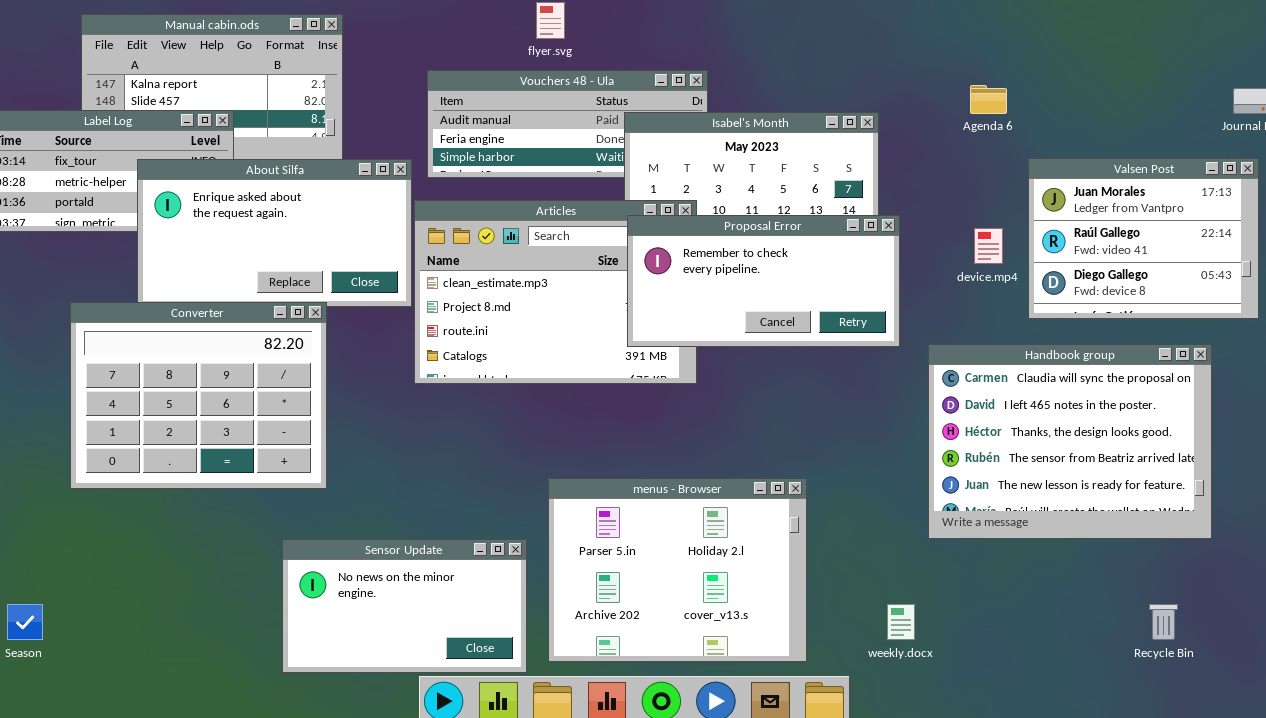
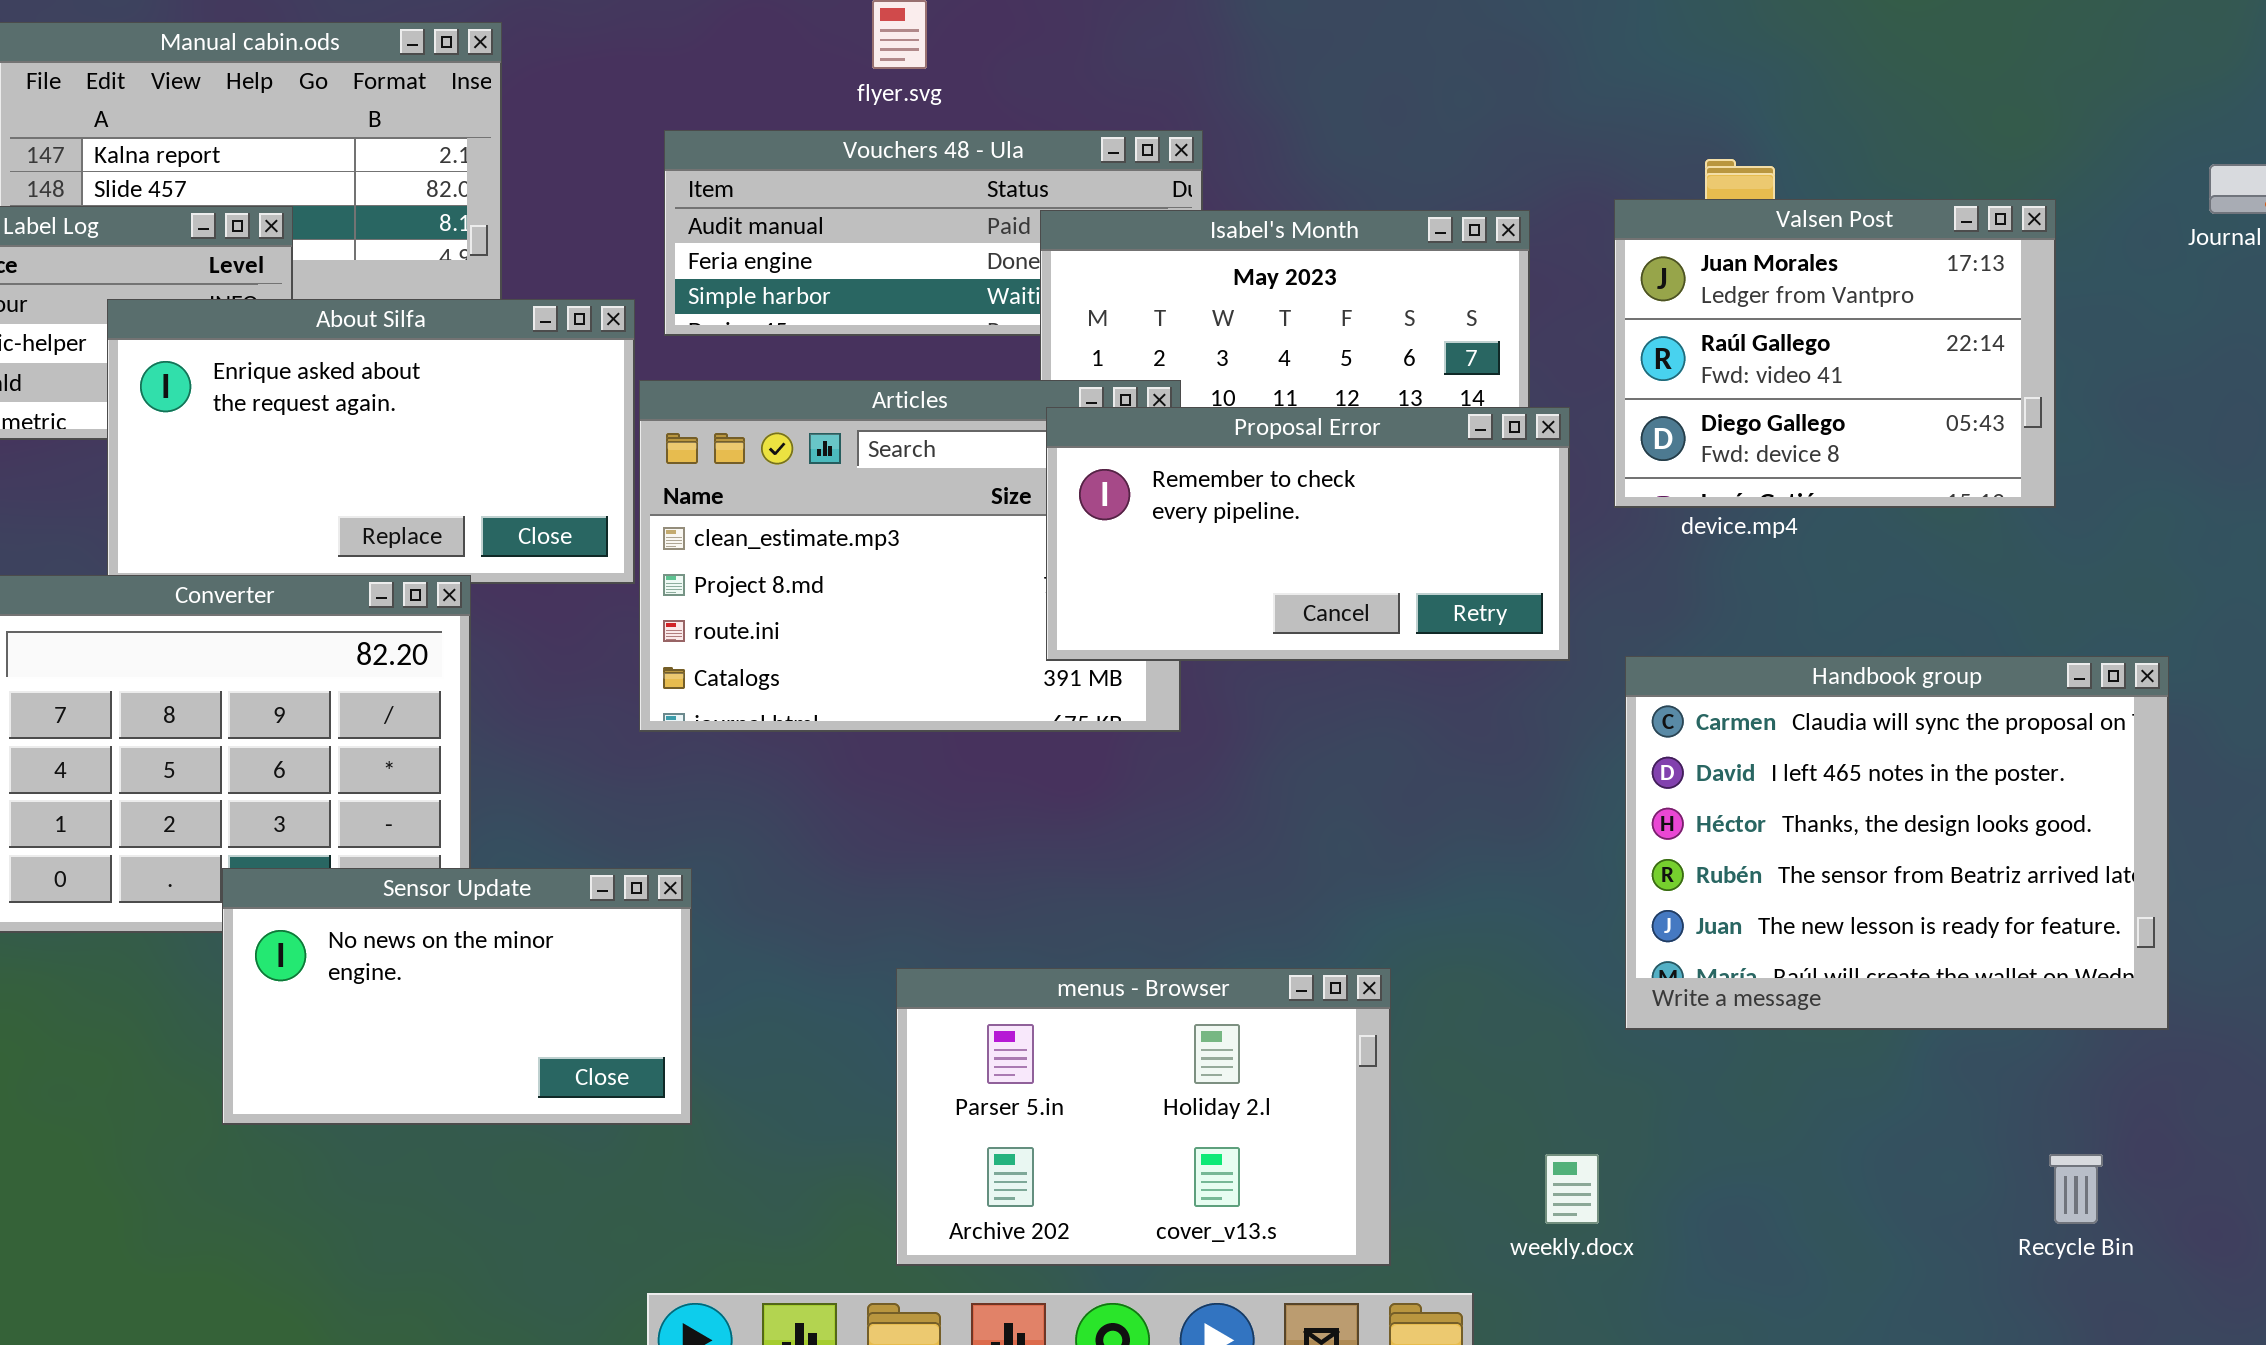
Valsen Post: [1028,158,1259,319] -> [1614,199,2056,508], moved
menus - Browser: [548,478,807,662] -> [896,968,1391,1266], resized
Sensor Update: [282,539,527,673] -> [222,868,692,1125], moved

